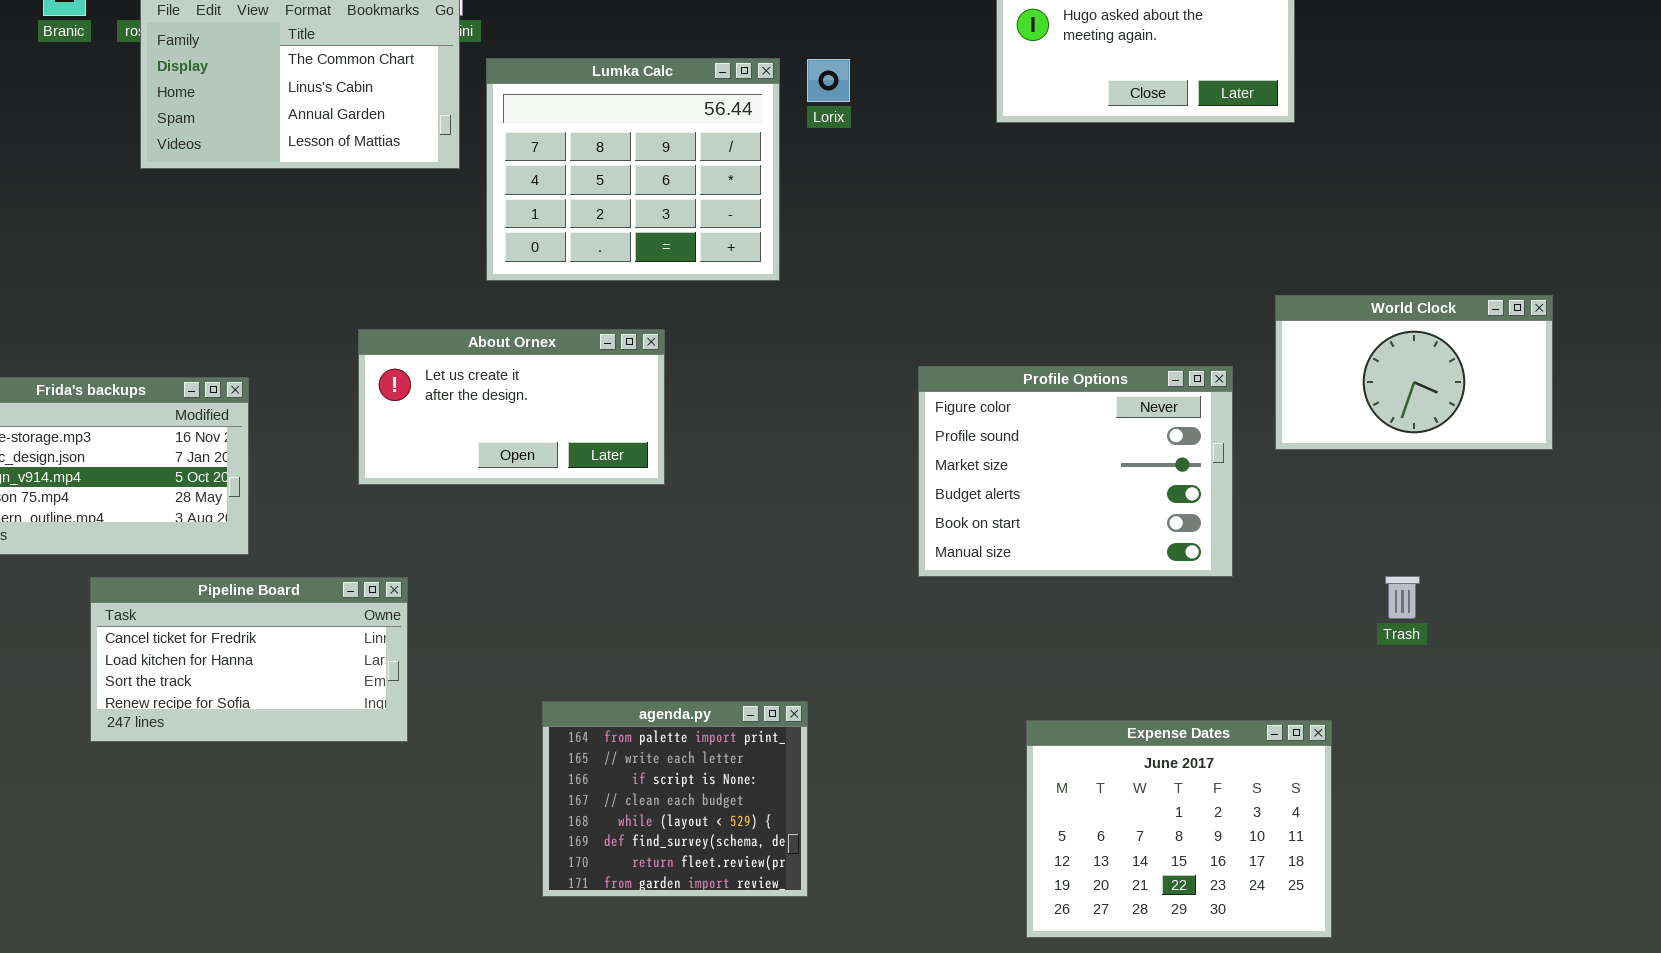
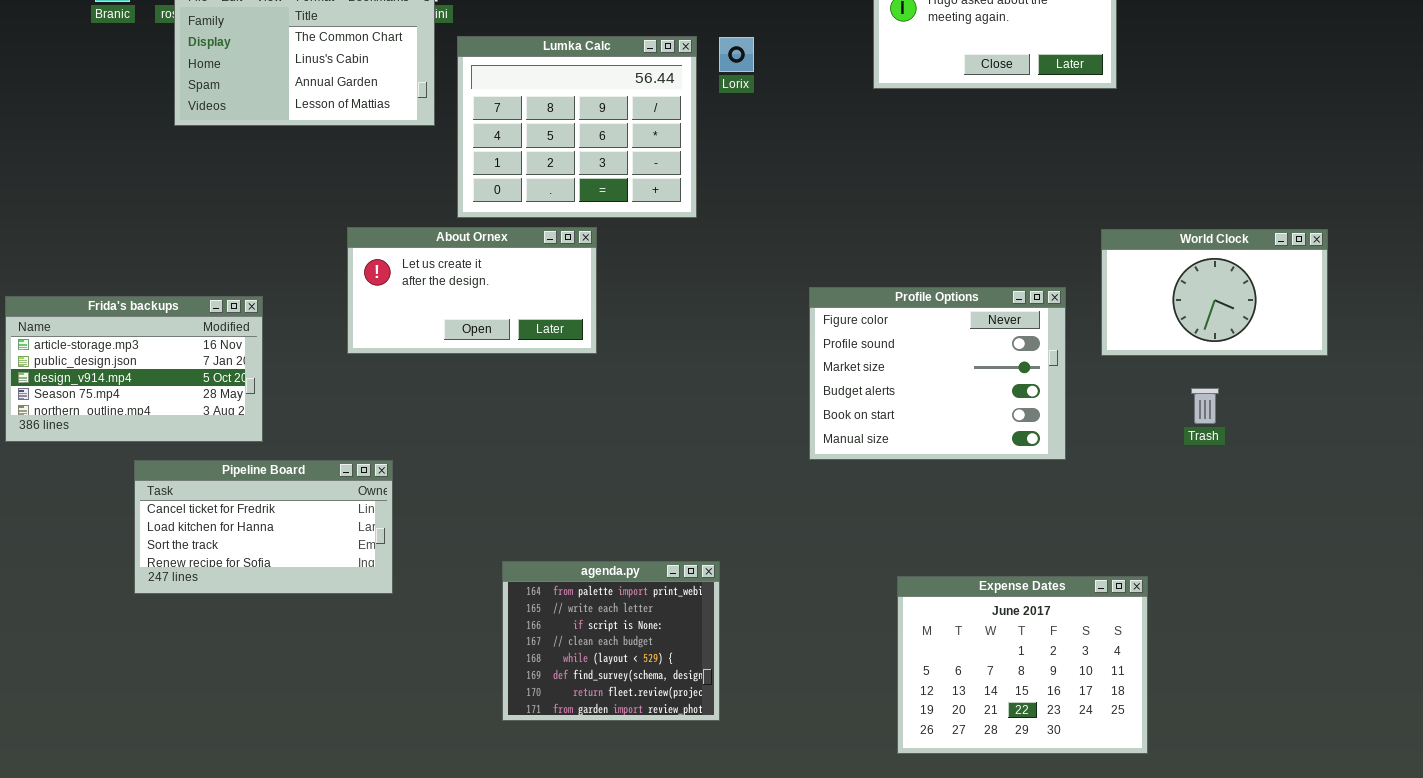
About Ornex: [358,329,665,485] -> [347,227,597,354], moved
Trash: [1385,576,1420,619] -> [1191,388,1219,424], moved

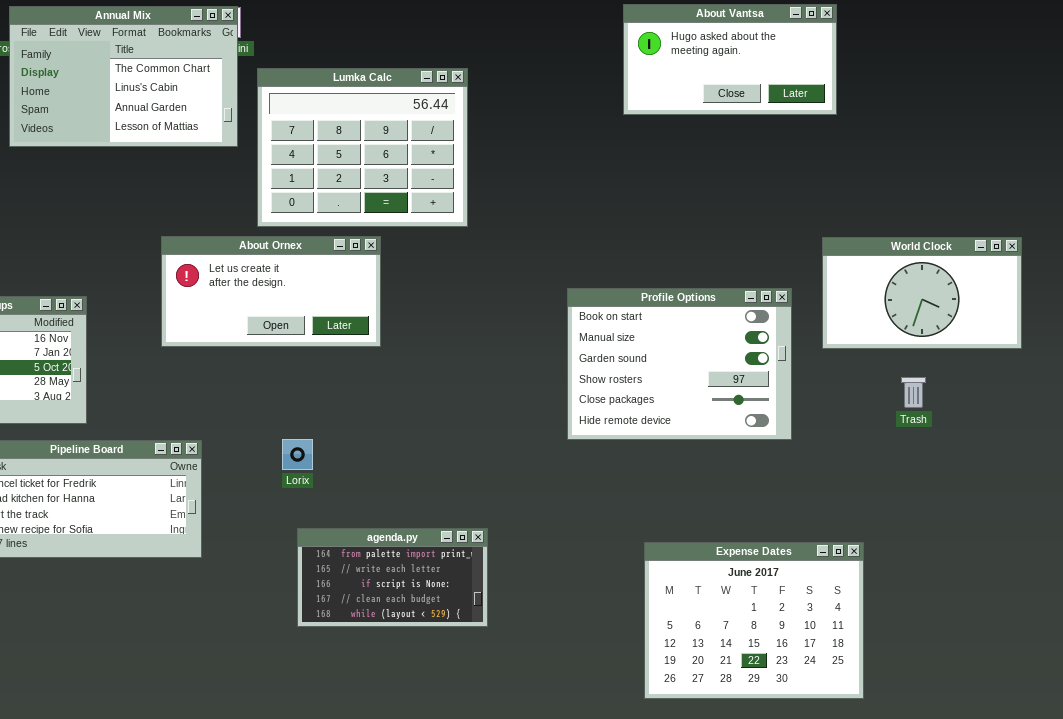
Lorix: [719,37,754,72] -> [282,439,313,470], moved
Profile Options: [809,287,1066,460] -> [567,288,792,440], scrolled down 4 rows
agenda.py: [502,561,720,721] -> [297,528,488,627], resized

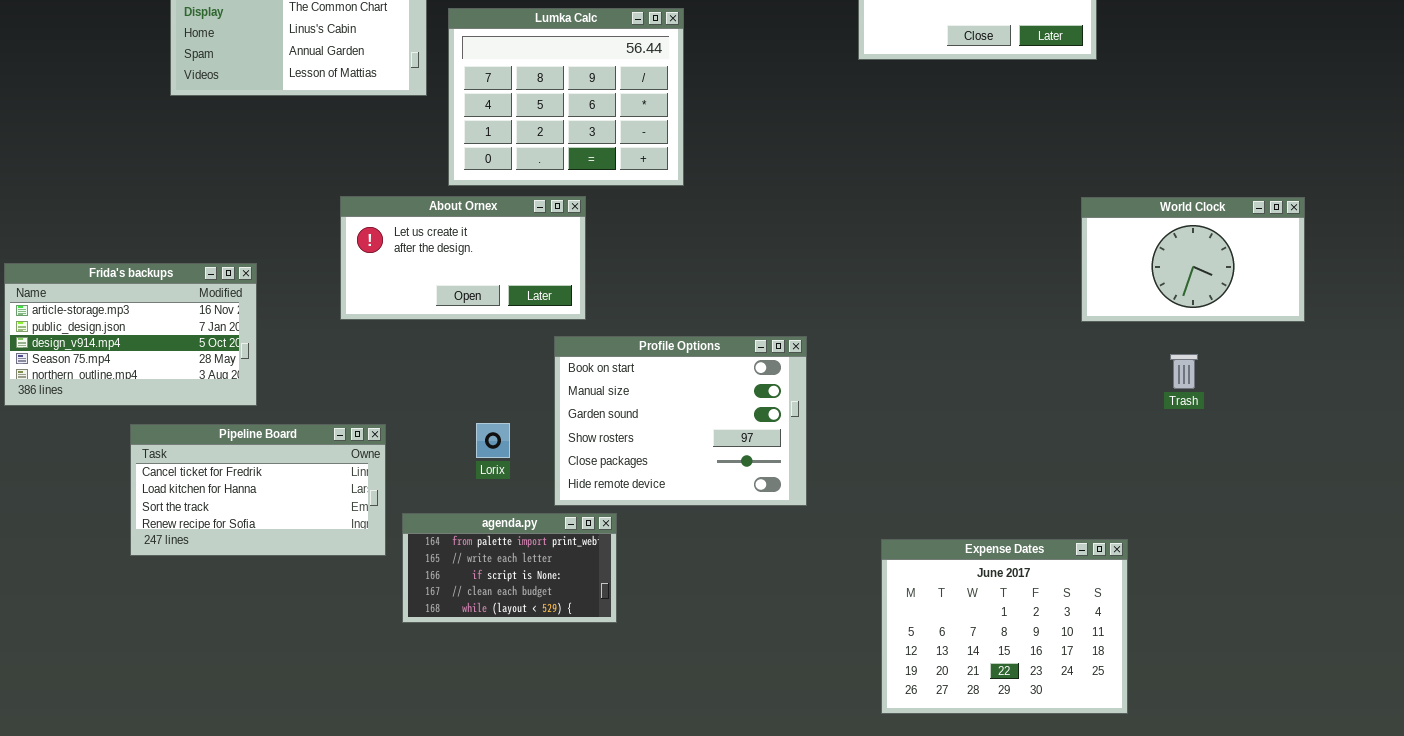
Profile Options: [567,288,792,440] -> [554,336,807,506], moved
agenda.py: [297,528,488,627] -> [402,513,617,623], moved

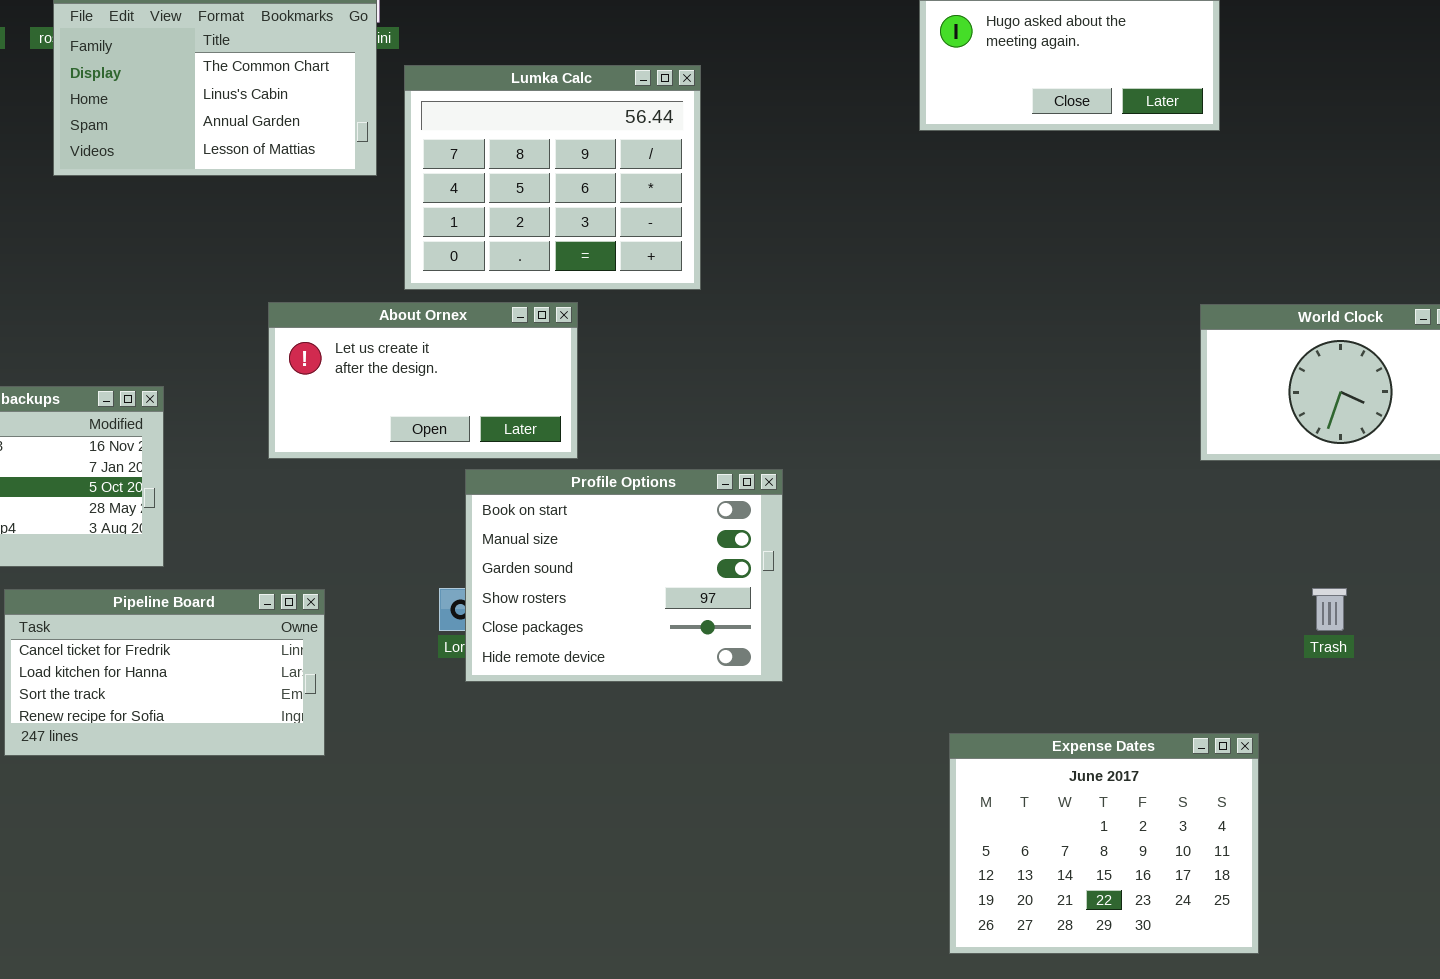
Profile Options: [554,336,807,506] -> [465,469,783,682], moved
Trash: [1170,354,1198,389] -> [1312,588,1347,631], moved
agenda.py: [402,513,617,623] -> none, closed

